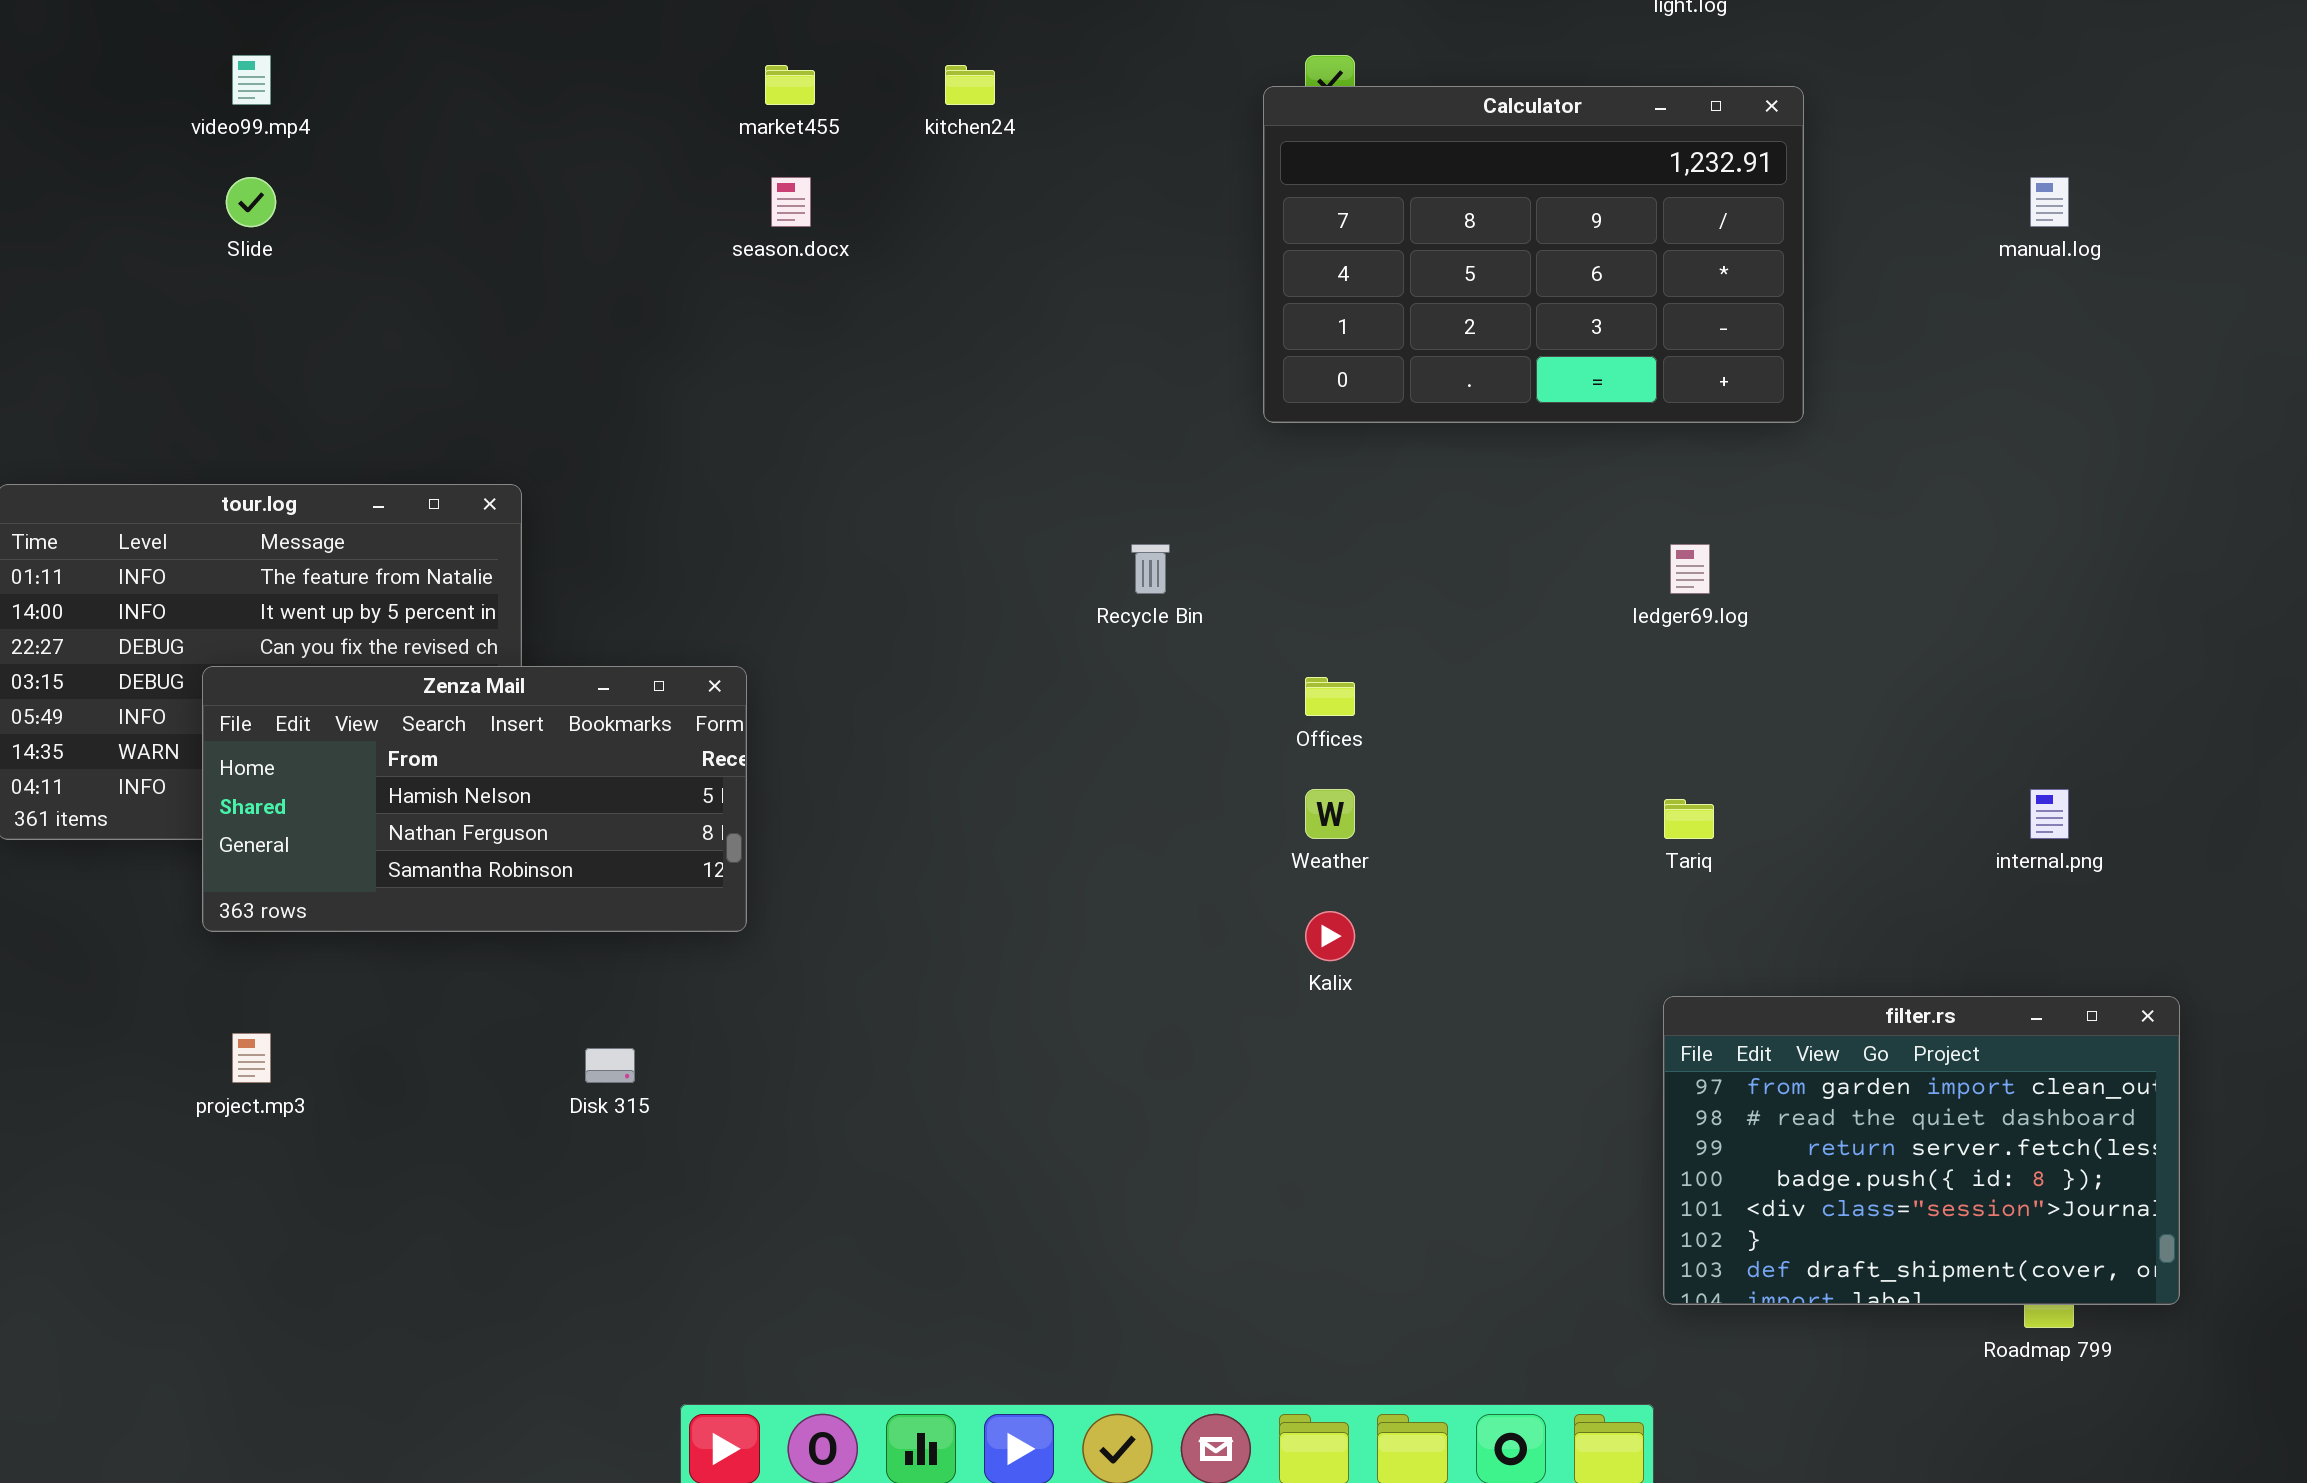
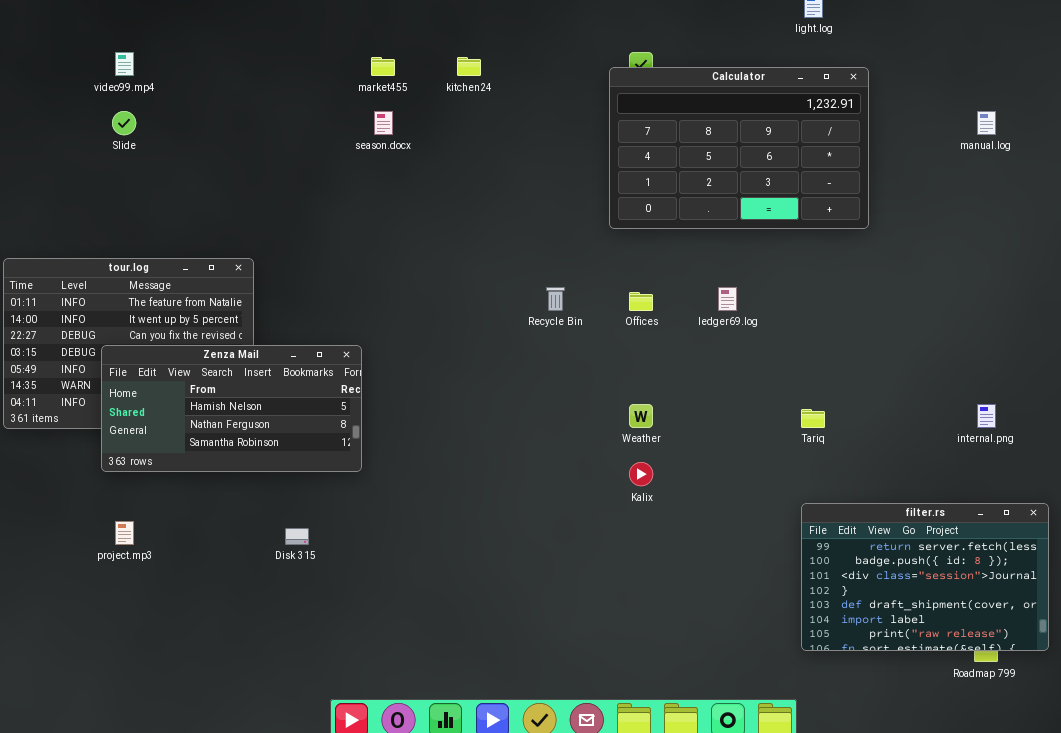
ledger69.log: [1670,544,1710,594] -> [718,287,737,311], moved
Offices: [1305,677,1355,716] -> [629,292,653,311], moved
filter.rs: [1663,996,2180,1305] -> [801,503,1049,651], scrolled down 2 rows

